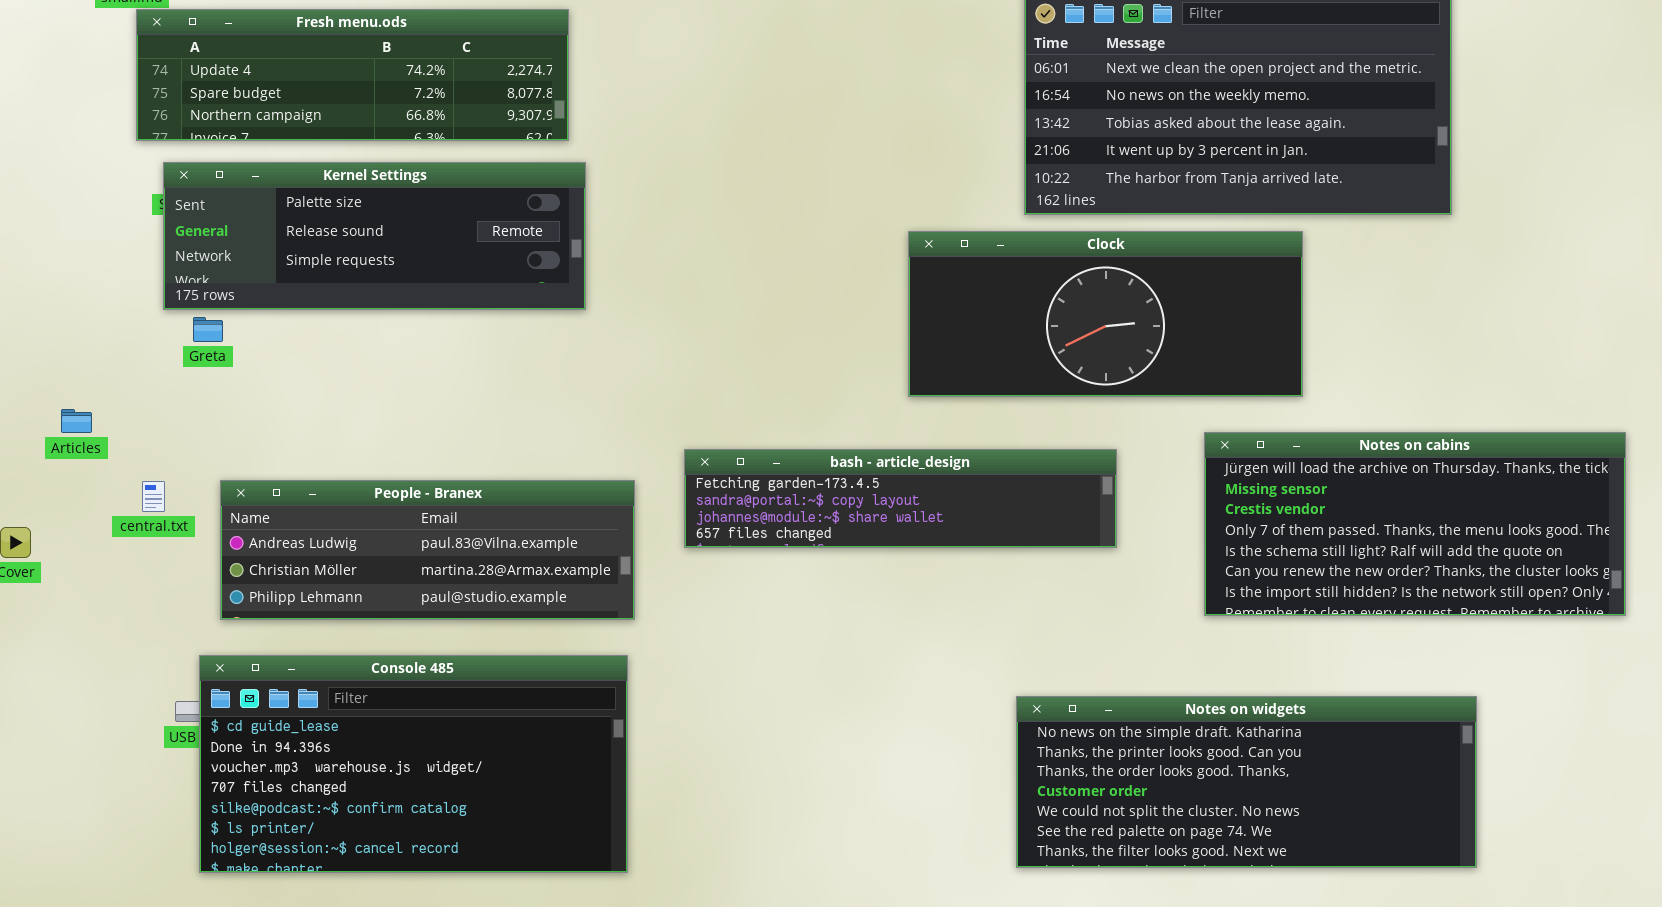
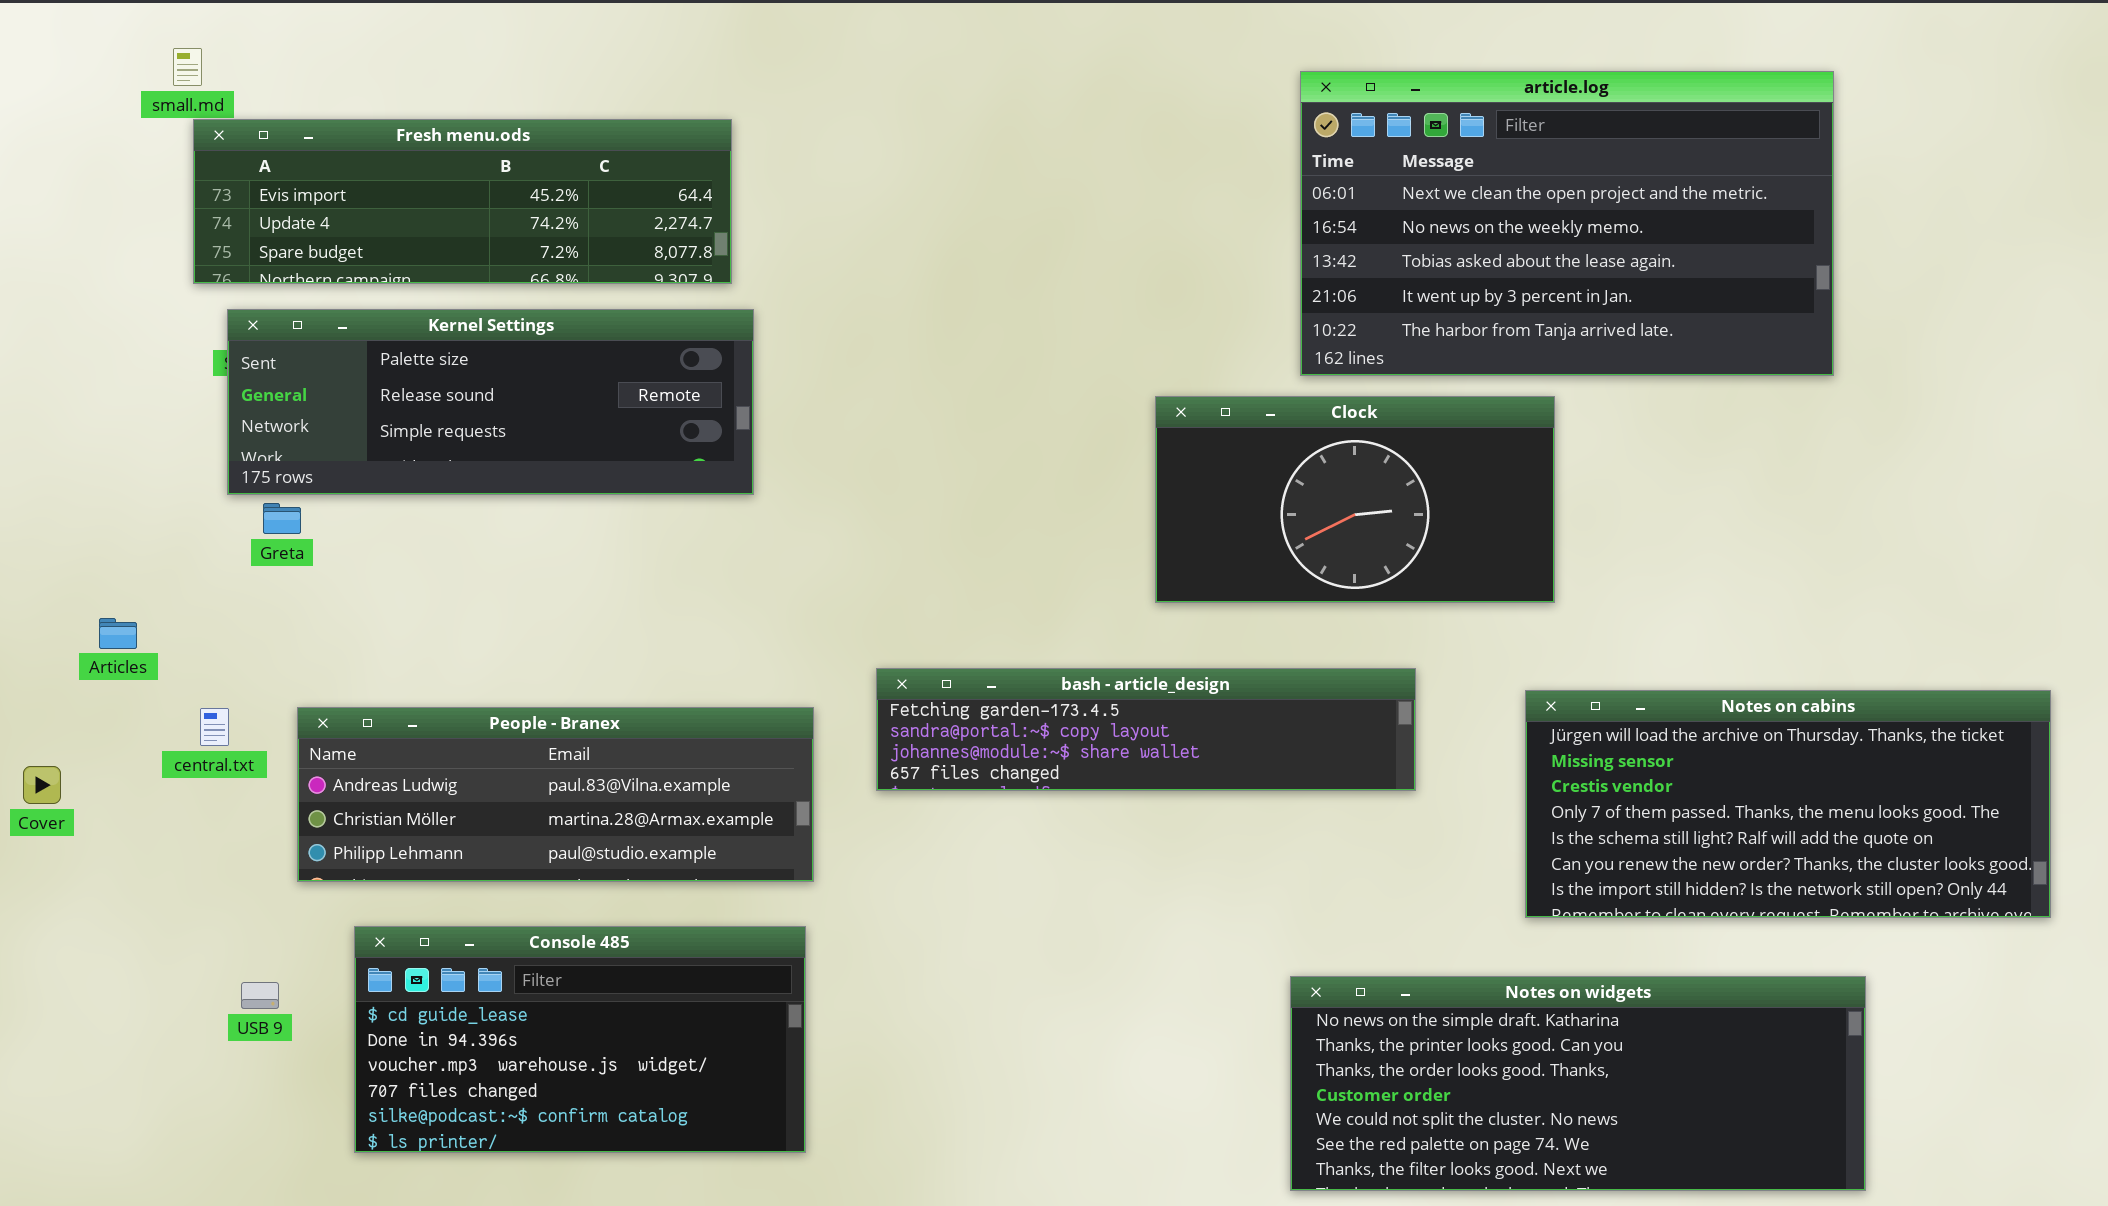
Fresh menu.ods: [136,9,569,141] -> [193,119,732,284], scrolled up 1 row
Clock: [908,231,1303,397] -> [1155,396,1555,603], resized
Notes on cabins: [1204,432,1626,616] -> [1525,690,2051,918], moved
Console 485: [199,655,628,873] -> [354,926,806,1153], resized

